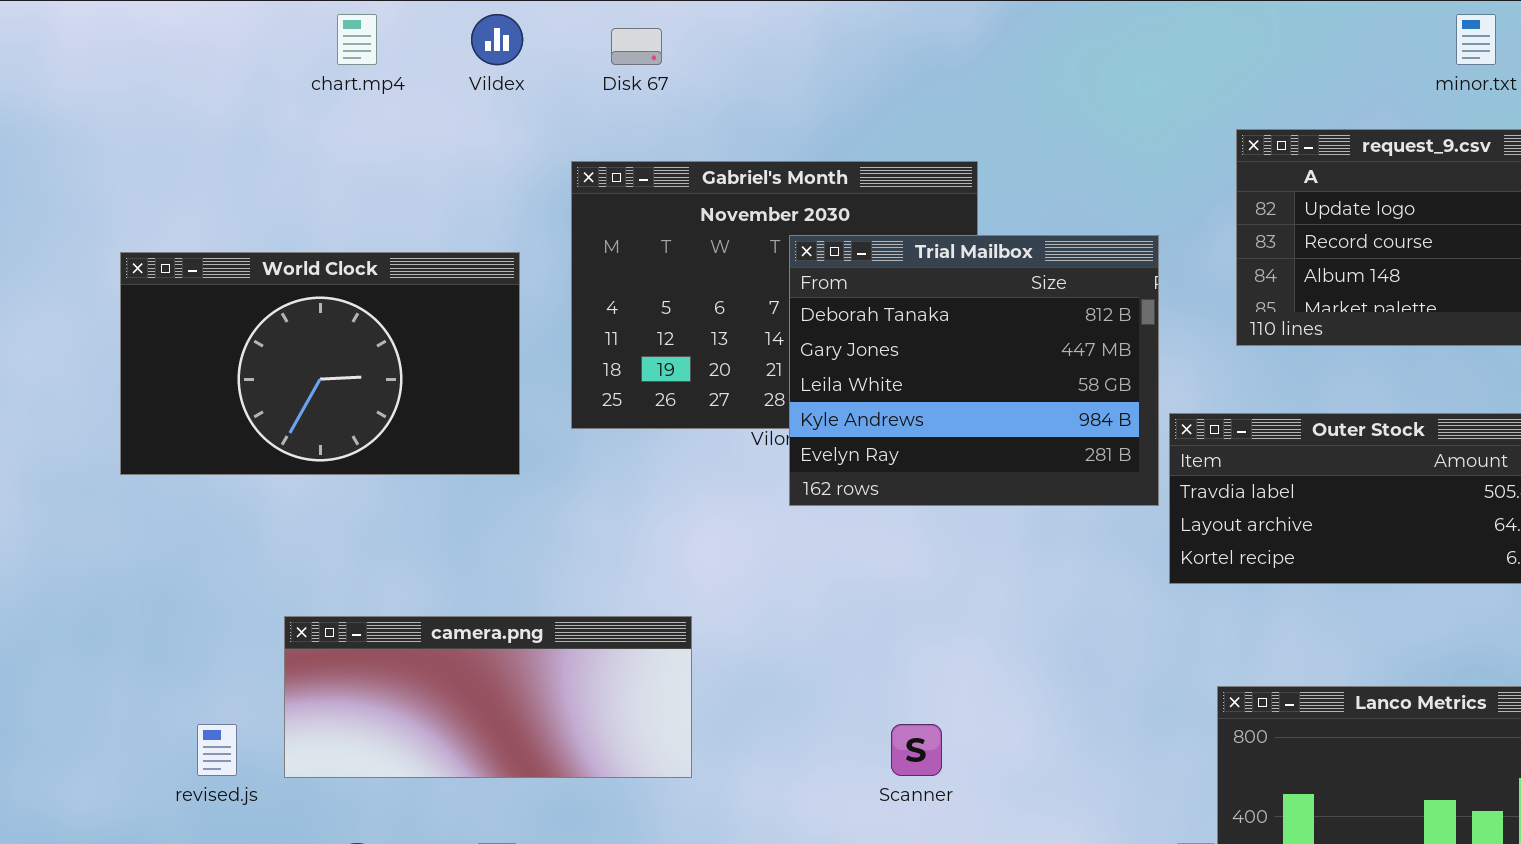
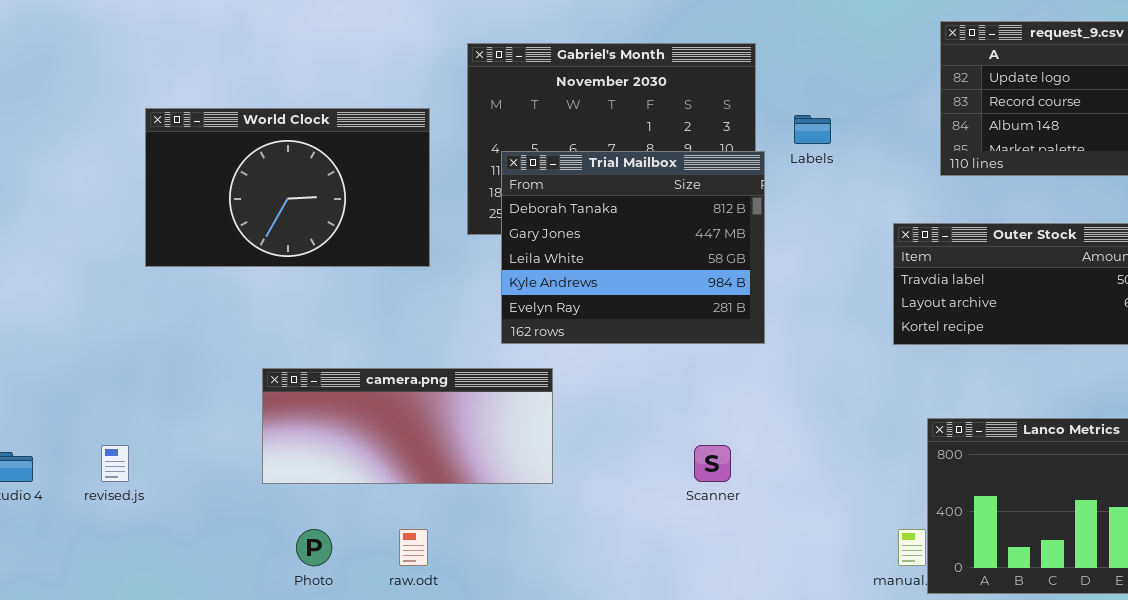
Trial Mailbox: [789,235,1159,506] -> [501,151,765,344], moved
revised.js: [197,724,237,776] -> [101,445,129,482], moved

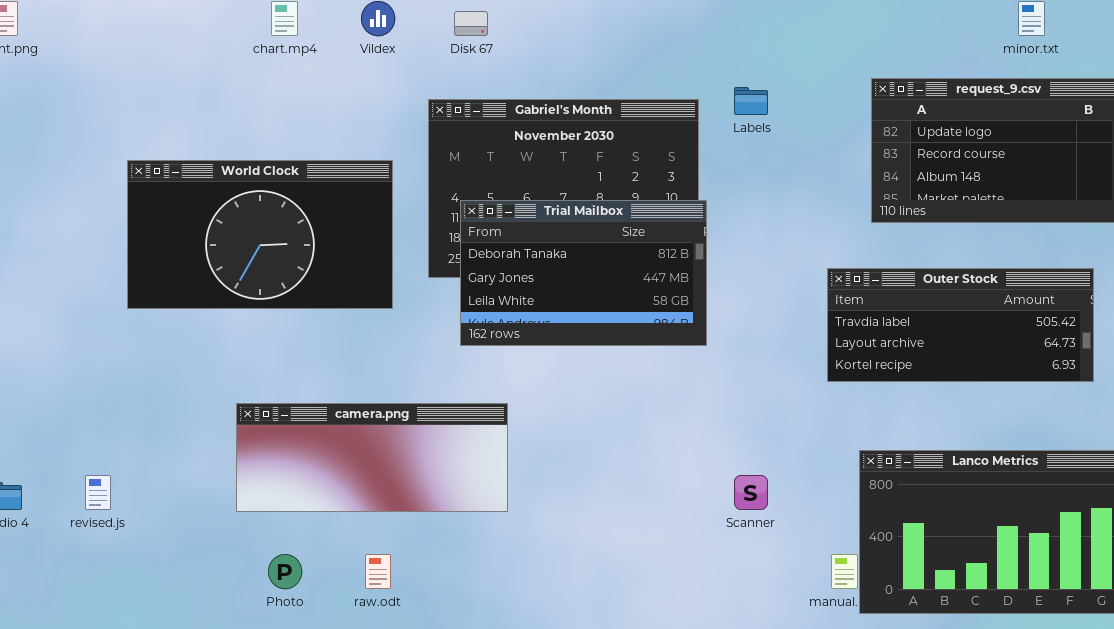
Labels: [794,115,831,144] -> [734,87,768,115], moved
Trial Mailbox: [501,151,765,344] -> [460,200,707,346], resized
Scanner: [694,445,731,482] -> [734,475,768,510], moved

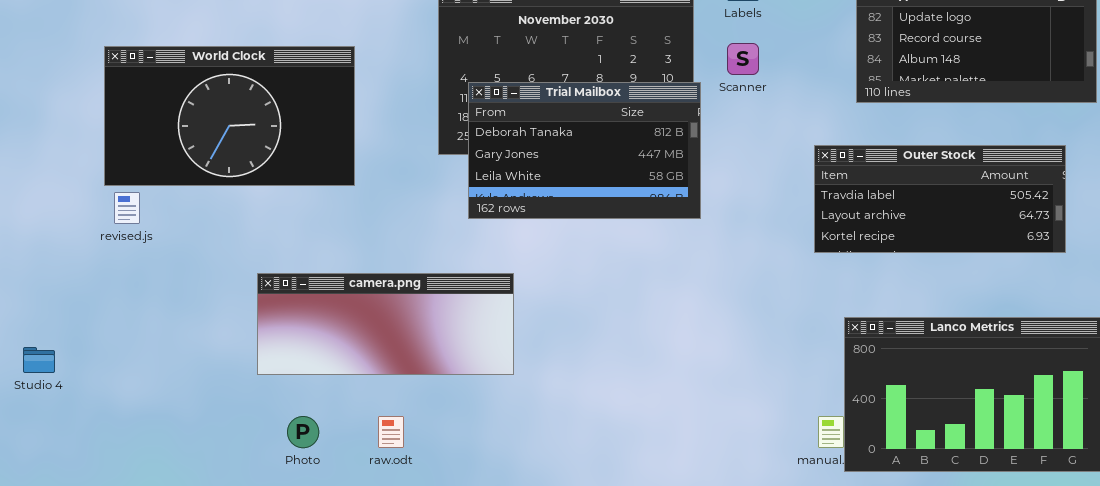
World Clock: [127,160,393,309] -> [104,46,355,186], moved
revised.js: [85,475,111,510] -> [114,192,140,224], moved
Scanner: [734,475,768,510] -> [727,43,759,75], moved

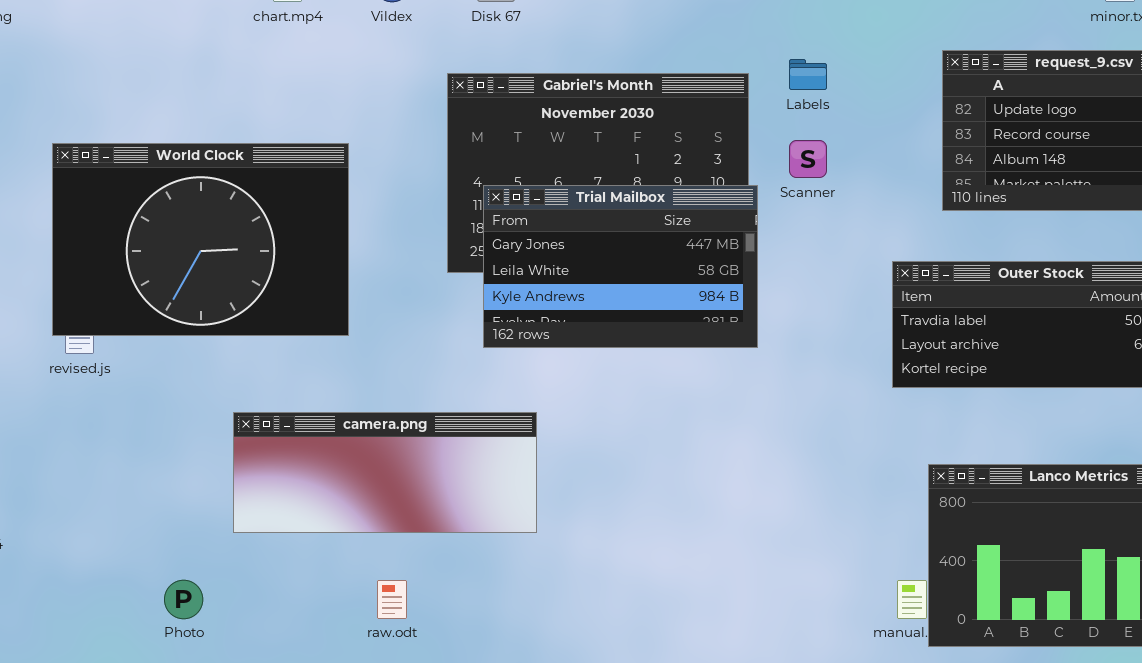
World Clock: [104,46,355,186] -> [52,143,349,336], resized
Trial Mailbox: [468,82,701,219] -> [483,185,758,348], scrolled down 1 row
Photo: [287,416,319,448] -> [164,580,203,619], moved

